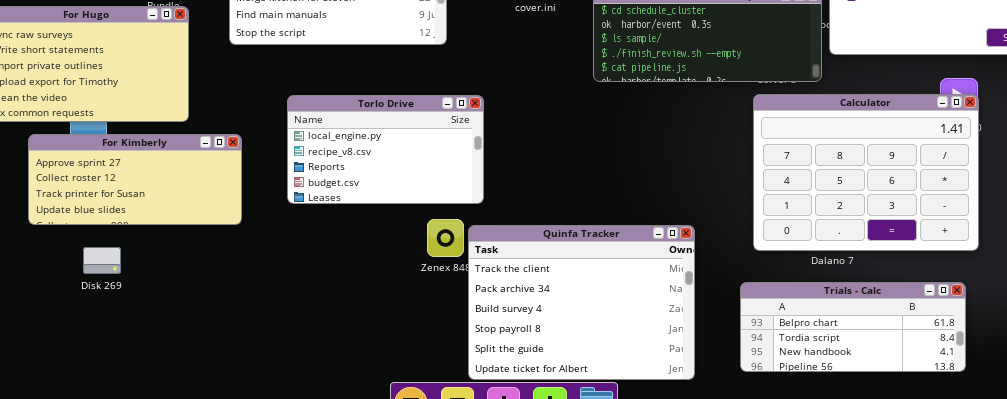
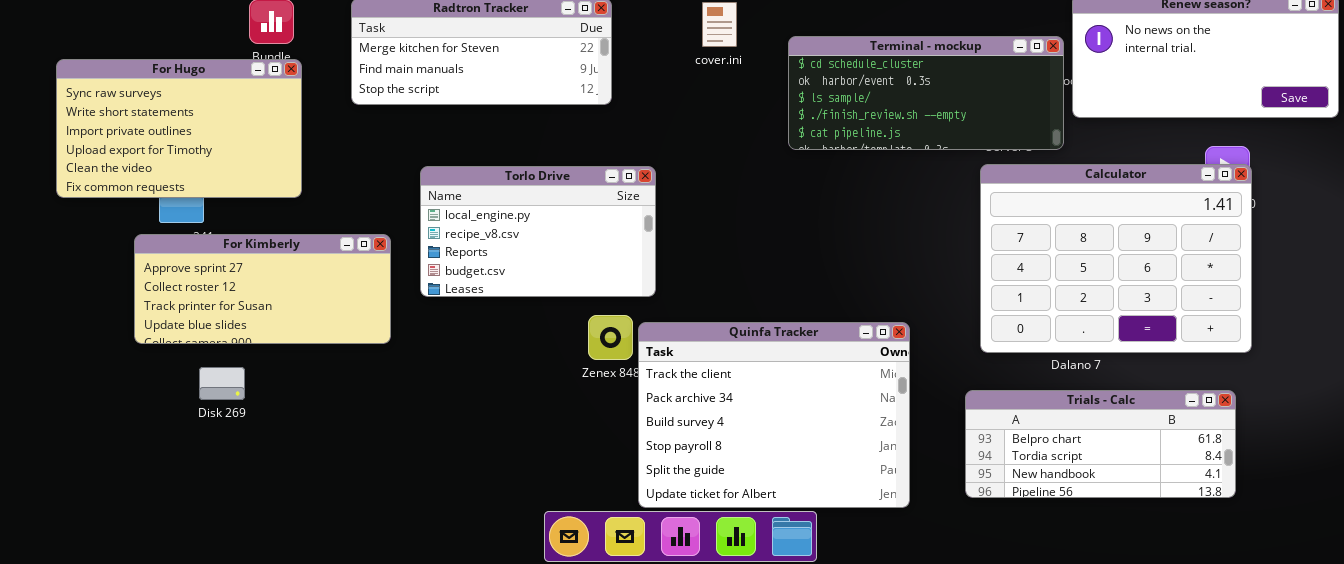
For Kimberly: [28,134,242,225] -> [134,234,391,344], moved
Disk 269: [83,247,121,274] -> [199,367,245,400], moved

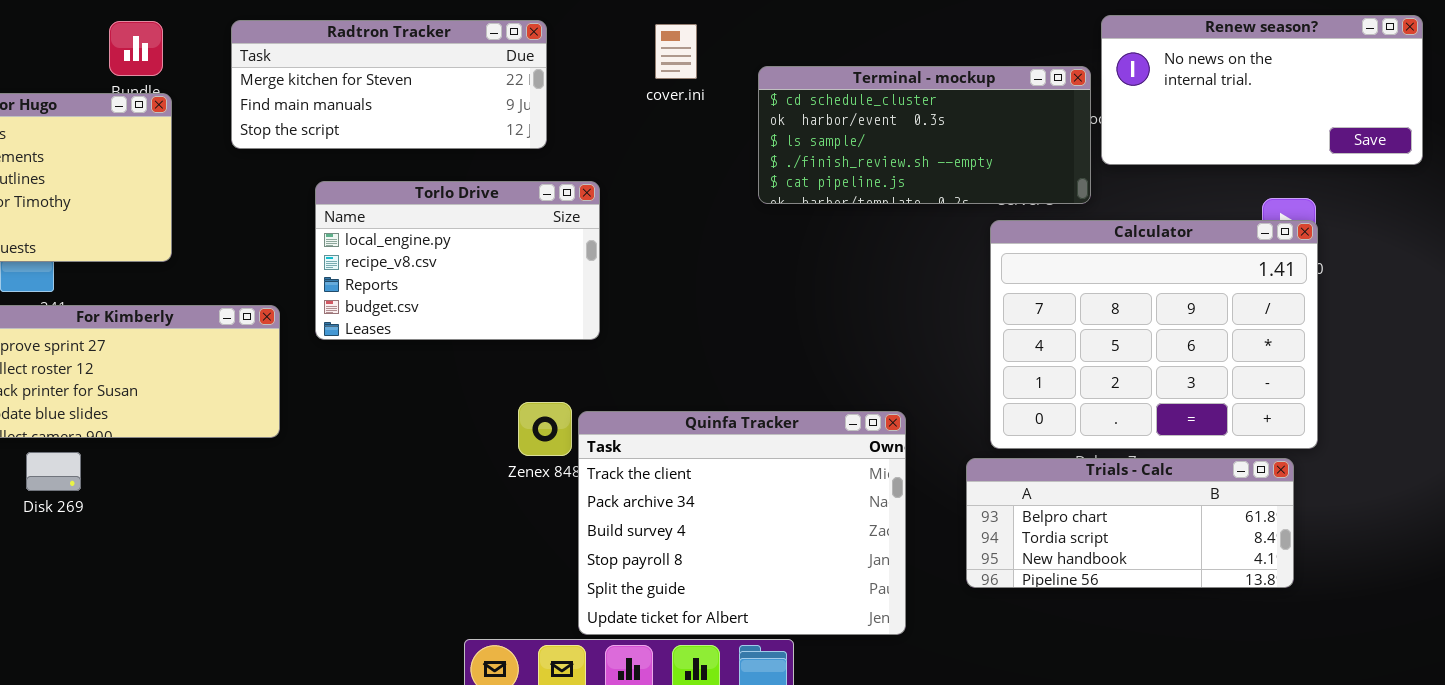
Torlo Drive: [420,166,656,297] -> [315,181,600,340], moved
Disk 269: [199,367,245,400] -> [26,452,81,491], moved
Trials - Calc: [965,390,1236,498] -> [966,458,1294,588], moved

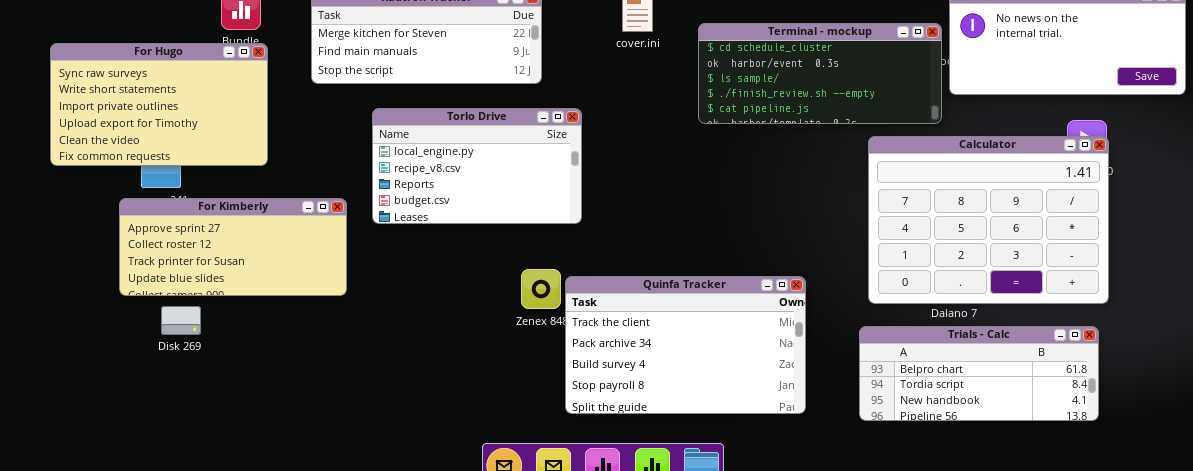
Quinfa Tracker: [578,411,906,635] -> [565,276,806,414], resized
Trials - Calc: [966,458,1294,588] -> [859,326,1099,421], moved

